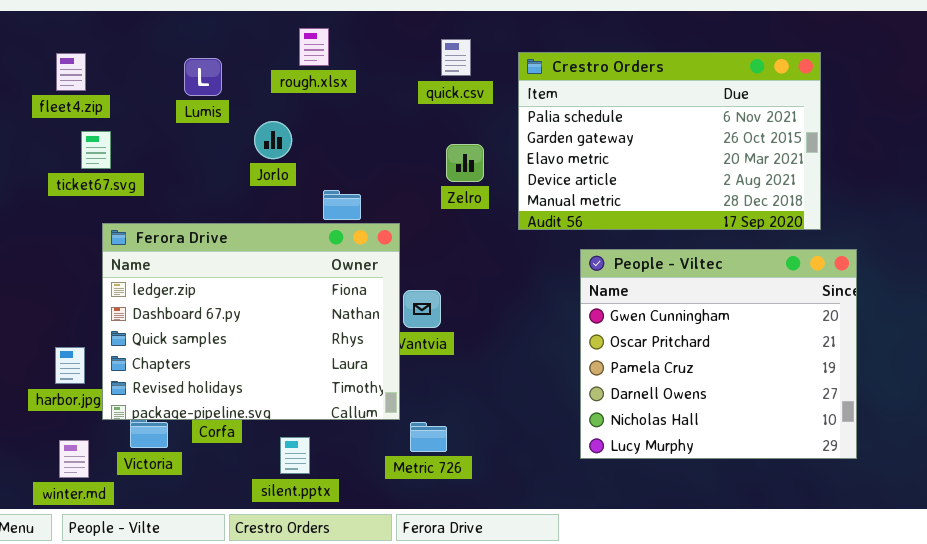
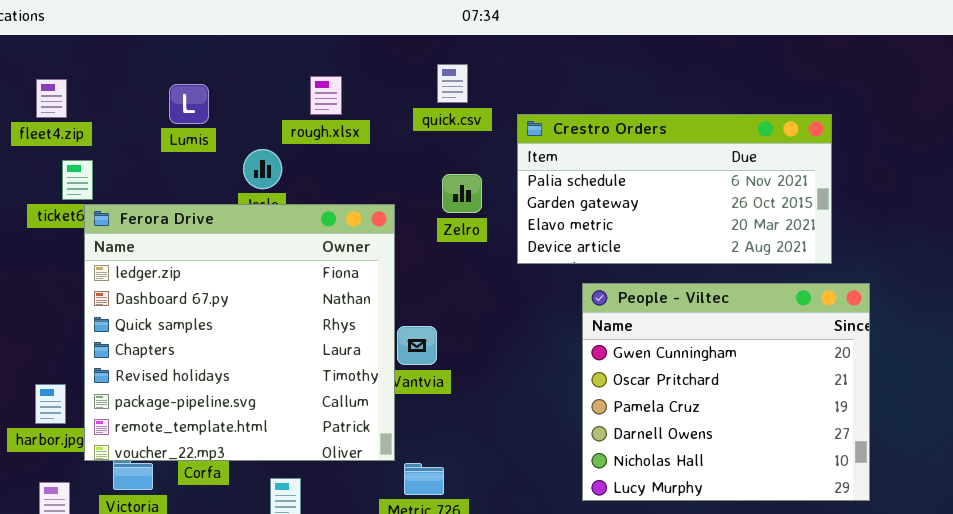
rough.xlsx: [299,28,329,66] -> [310,76,342,115], moved
Crestro Orders: [518,52,821,230] -> [517,114,832,264], resized
Ferora Drive: [102,223,400,420] -> [84,204,395,461], resized

